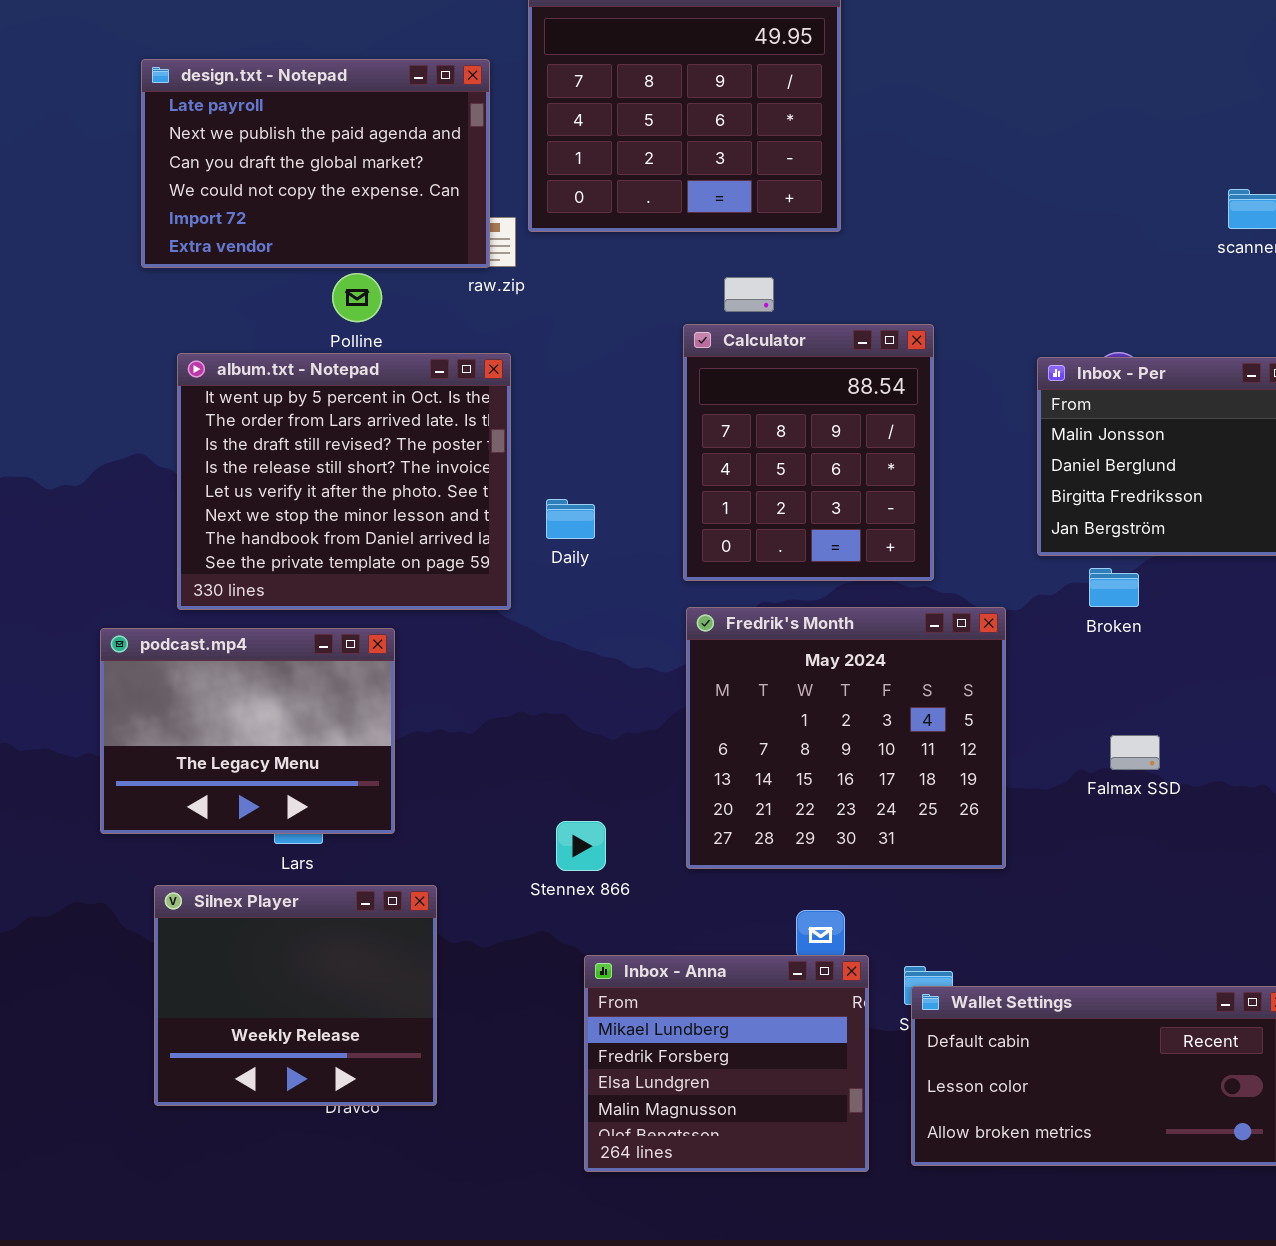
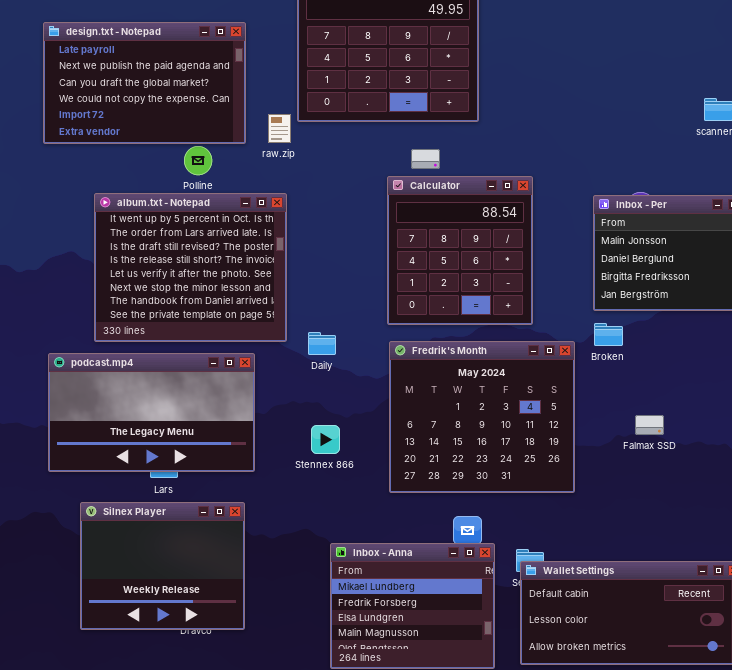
design.txt - Notepad: [141,59,490,268] -> [43,22,246,144], moved
Daily: [546,499,595,539] -> [308,332,336,355], moved
Broken: [1089,568,1139,607] -> [594,323,623,346], moved
podcast.mp4: [100,628,395,834] -> [48,353,255,472], resized
Stennex 866: [556,821,606,871] -> [311,425,340,454], moved

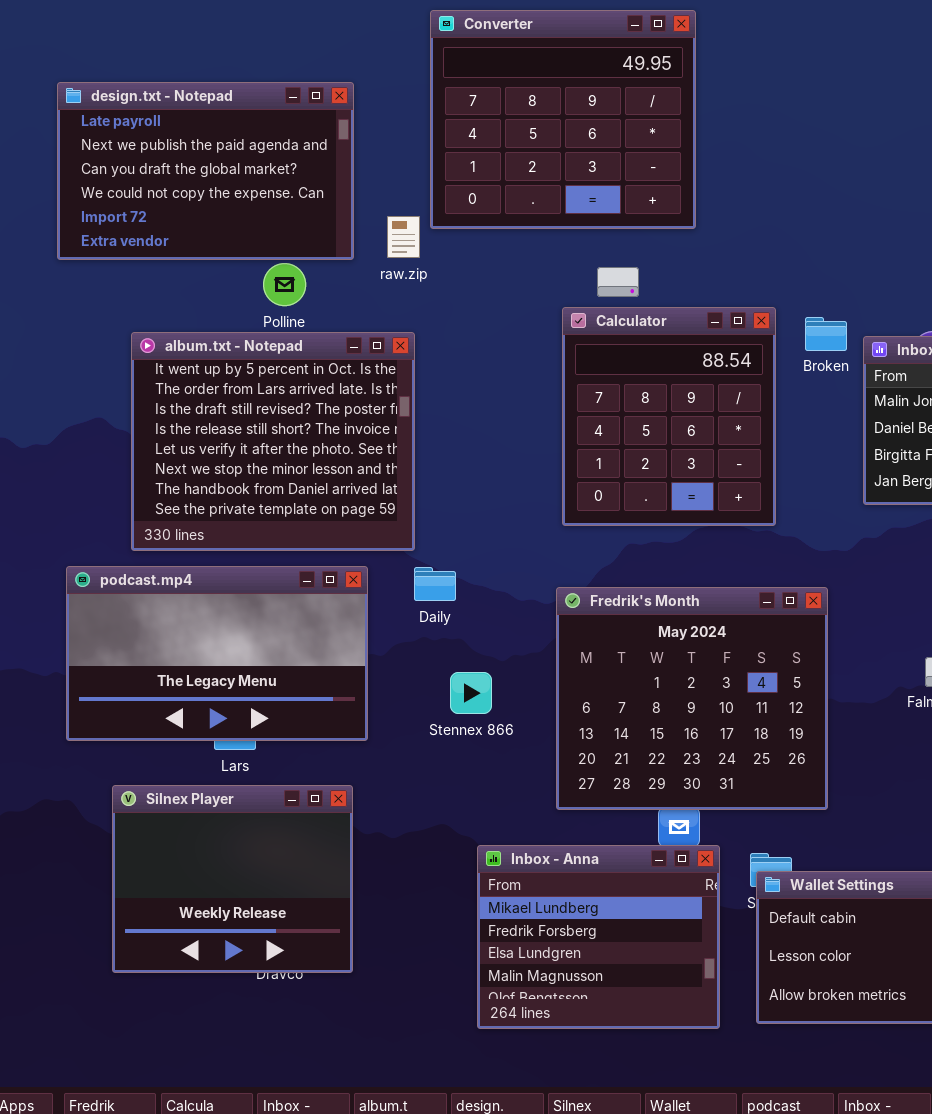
Broken: [594,323,623,346] -> [805,317,847,351], moved
Daily: [308,332,336,355] -> [414,567,456,601], moved
Fredrik's Month: [389,341,575,493] -> [556,587,828,810], moved

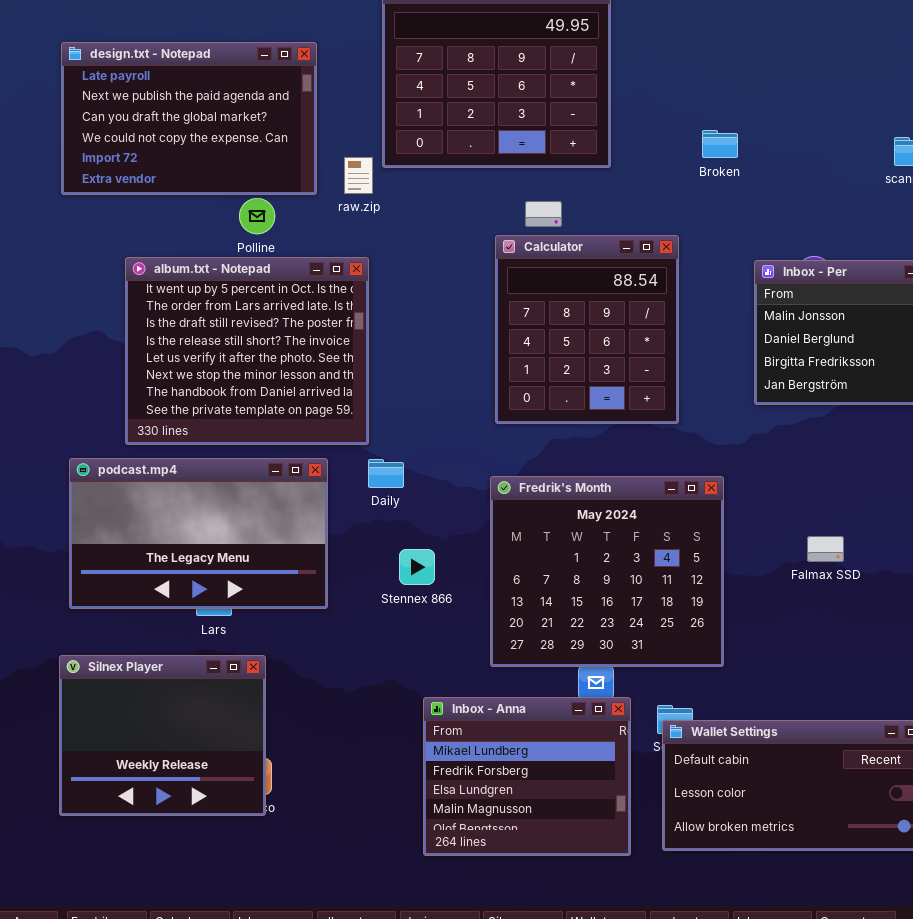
Broken: [805,317,847,351] -> [702,130,738,158], moved
Silnex Player: [112,785,353,973] -> [59,655,266,816], moved

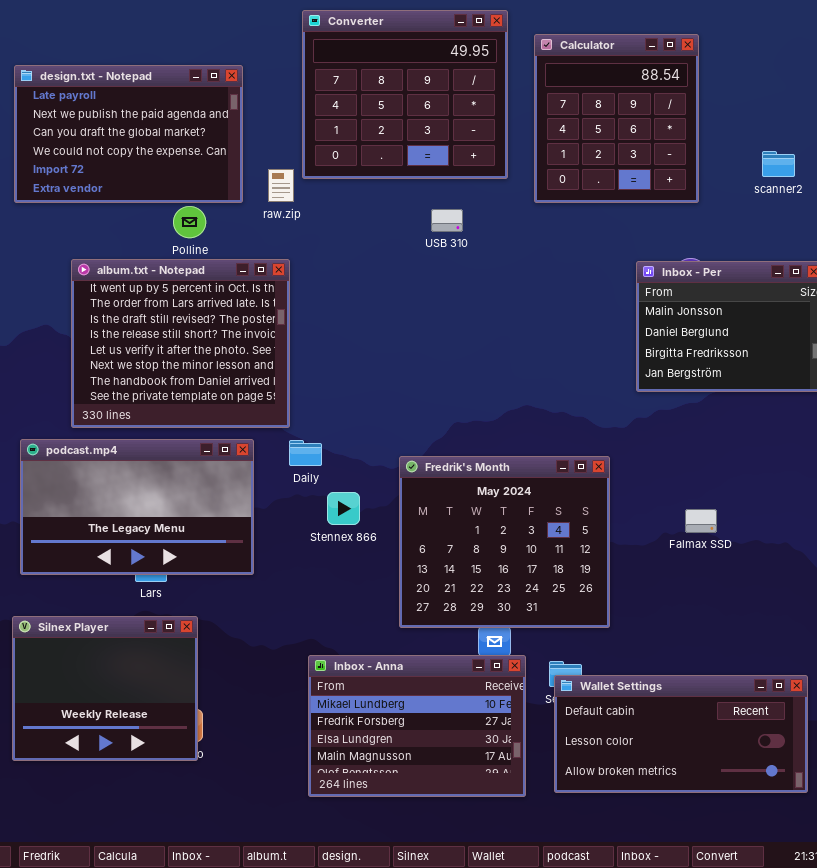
Calculator: [495,235,679,424] -> [534,34,699,203], moved
Stennex 866: [399,549,435,585] -> [327,492,360,525], moved
Inbox - Anna: [423,697,631,856] -> [308,655,526,797], resized

